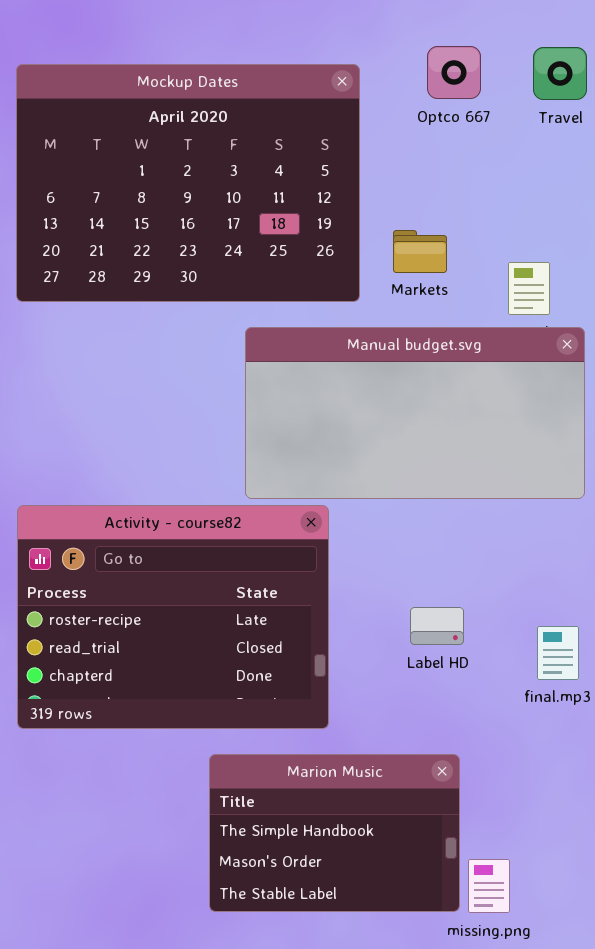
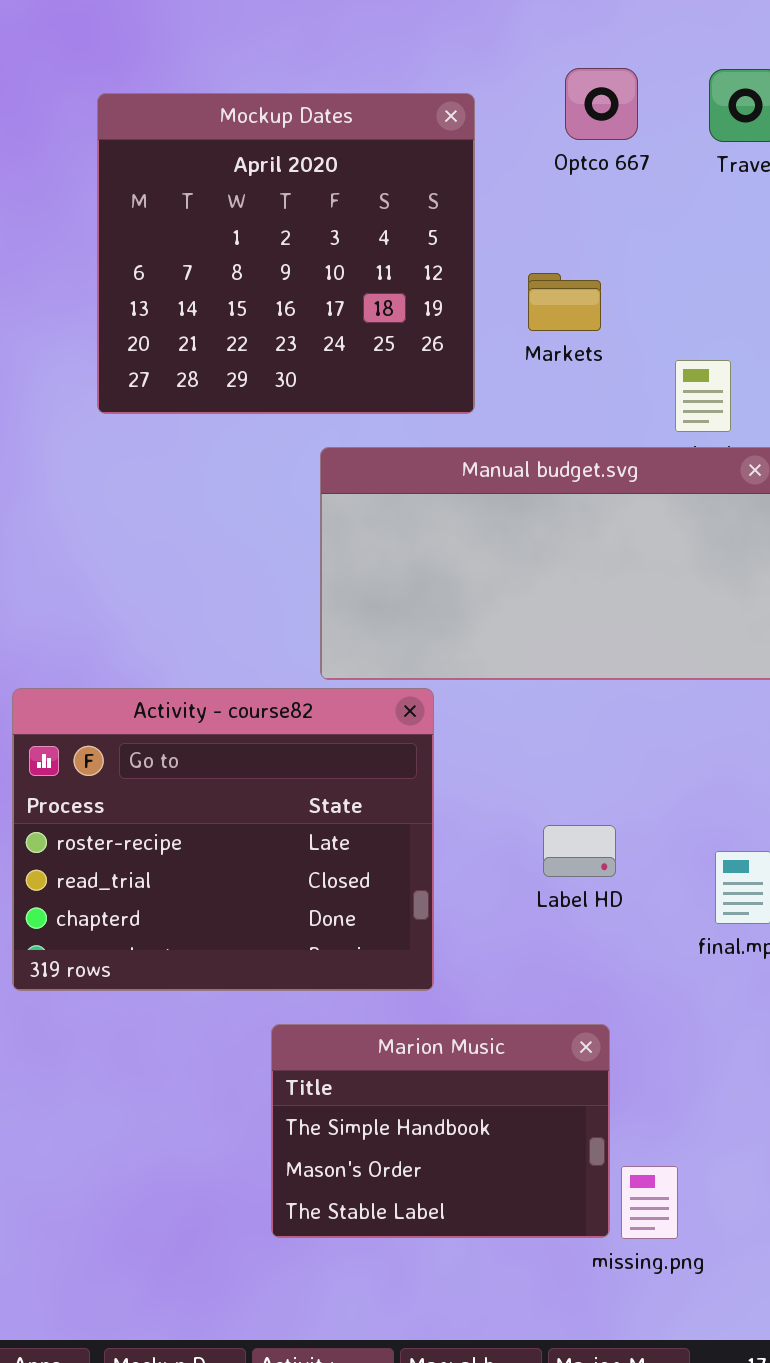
Mockup Dates: [16,64,360,302] -> [97,93,475,414], resized
Markets: [393,230,447,273] -> [528,273,601,331], moved

